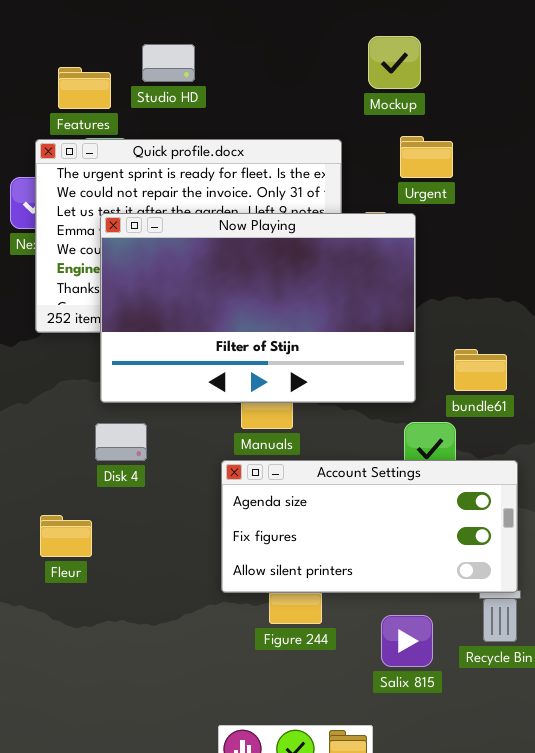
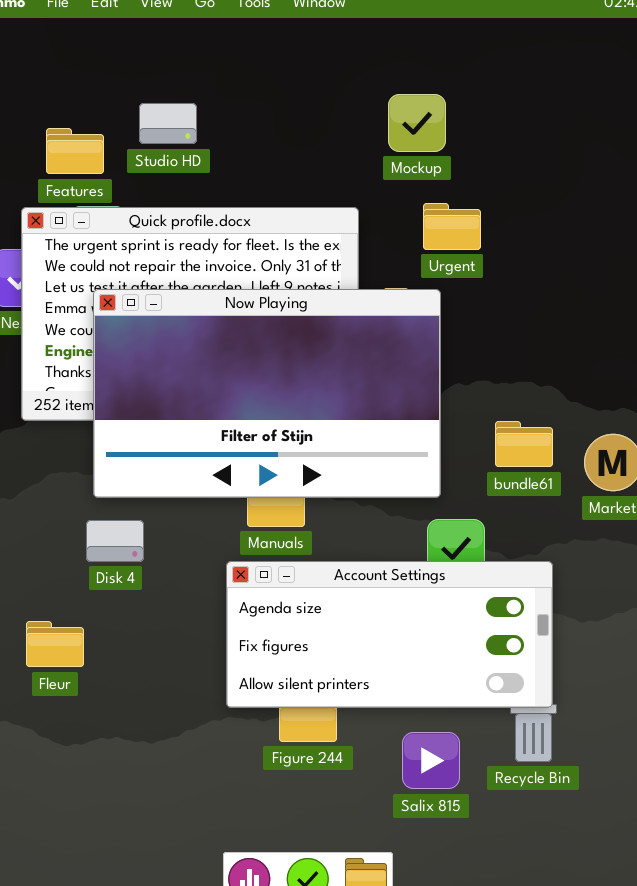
bundle61: [454,349,507,391] -> [495,421,553,467], moved

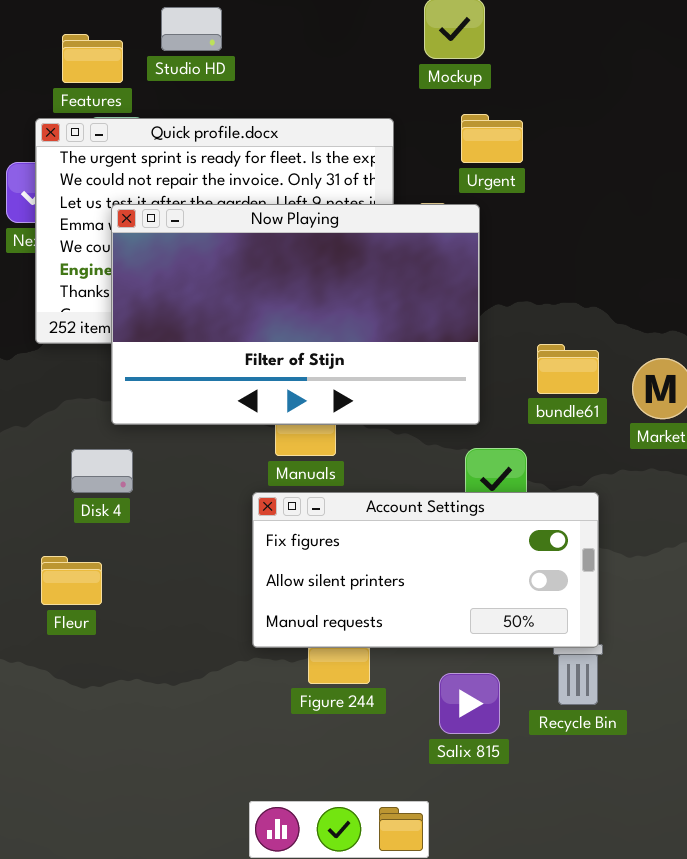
Disk 4: [86,520,144,562] -> [71,449,133,493], moved
Account Settings: [226,561,553,708] -> [252,492,599,648], scrolled down 1 row

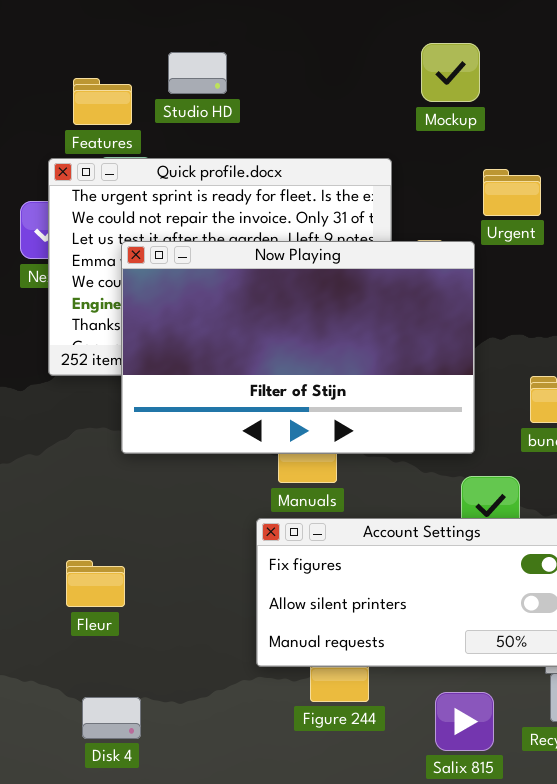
Urgent: [461,114,523,163] -> [483,169,541,216], moved
Disk 4: [71,449,133,493] -> [82,697,141,739], moved
Fleur: [41,556,102,605] -> [66,560,125,607], moved

